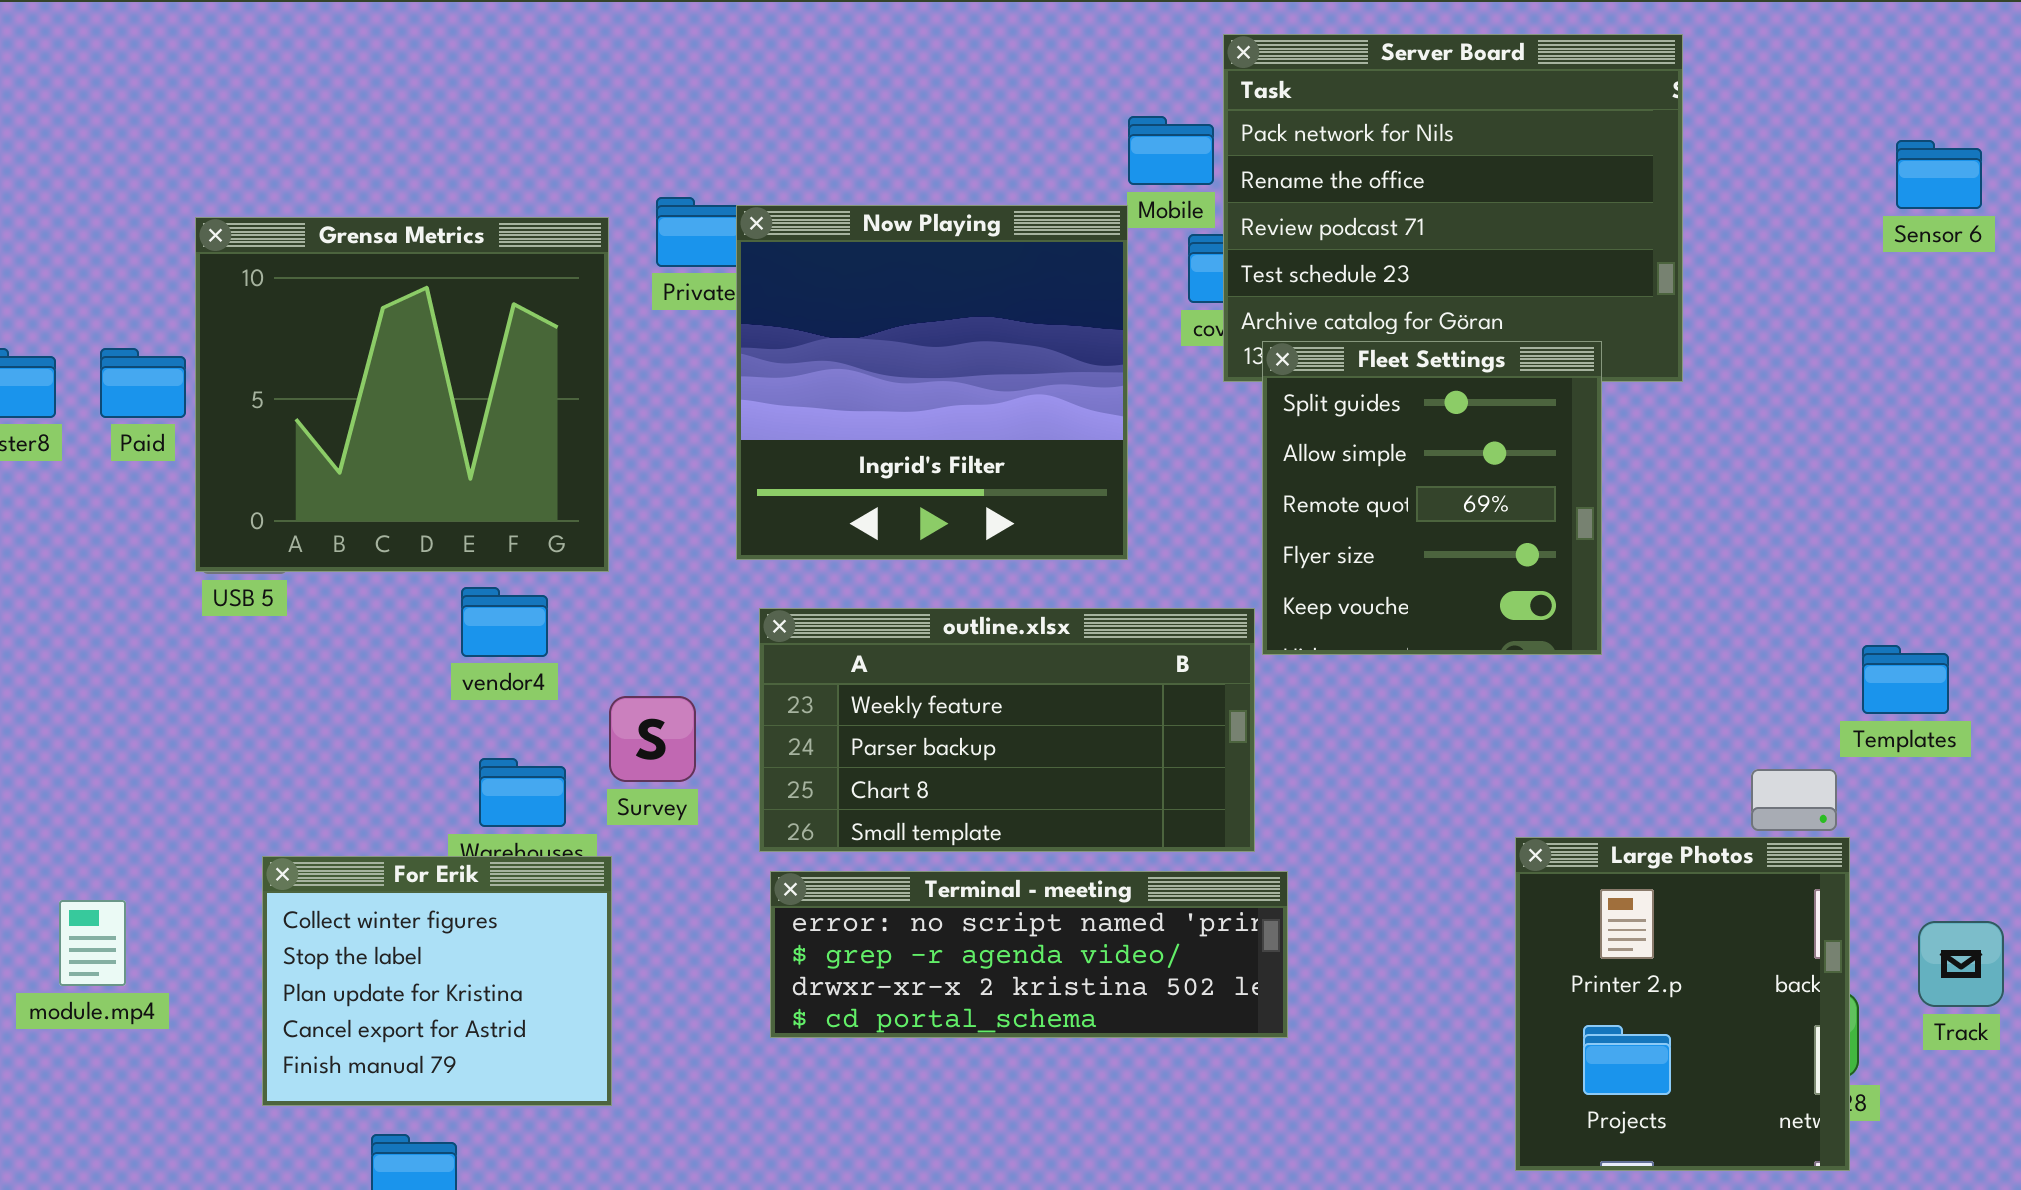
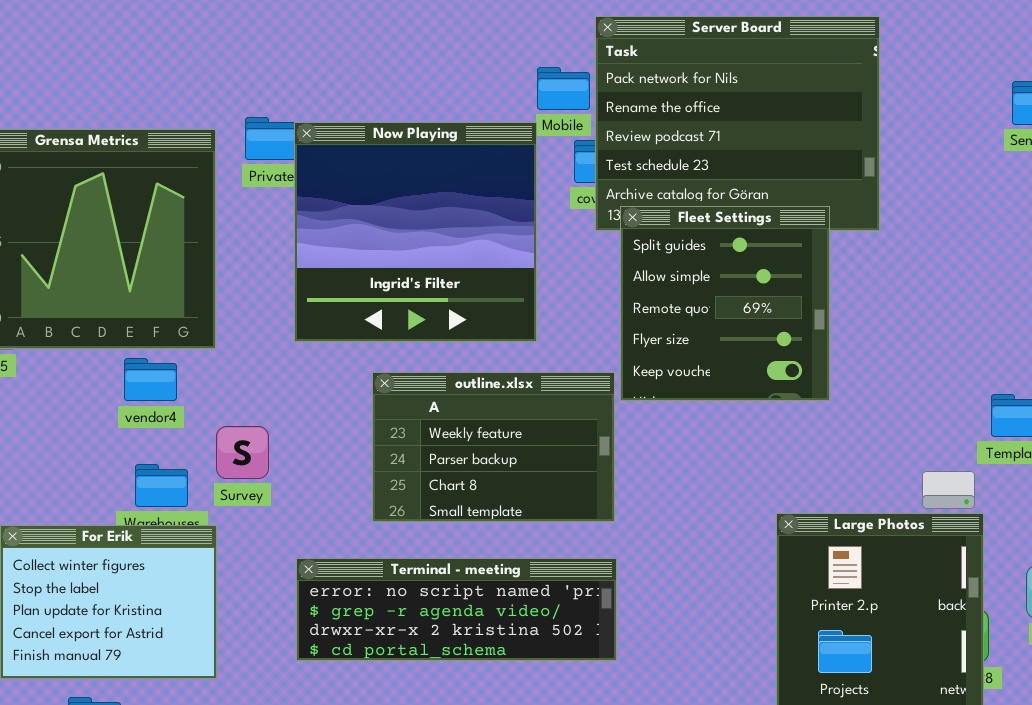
outline.xlsx: [759,608,1255,852] -> [372,372,615,522], resized
Terminal - meeting: [770,871,1288,1038] -> [296,558,617,661], moved

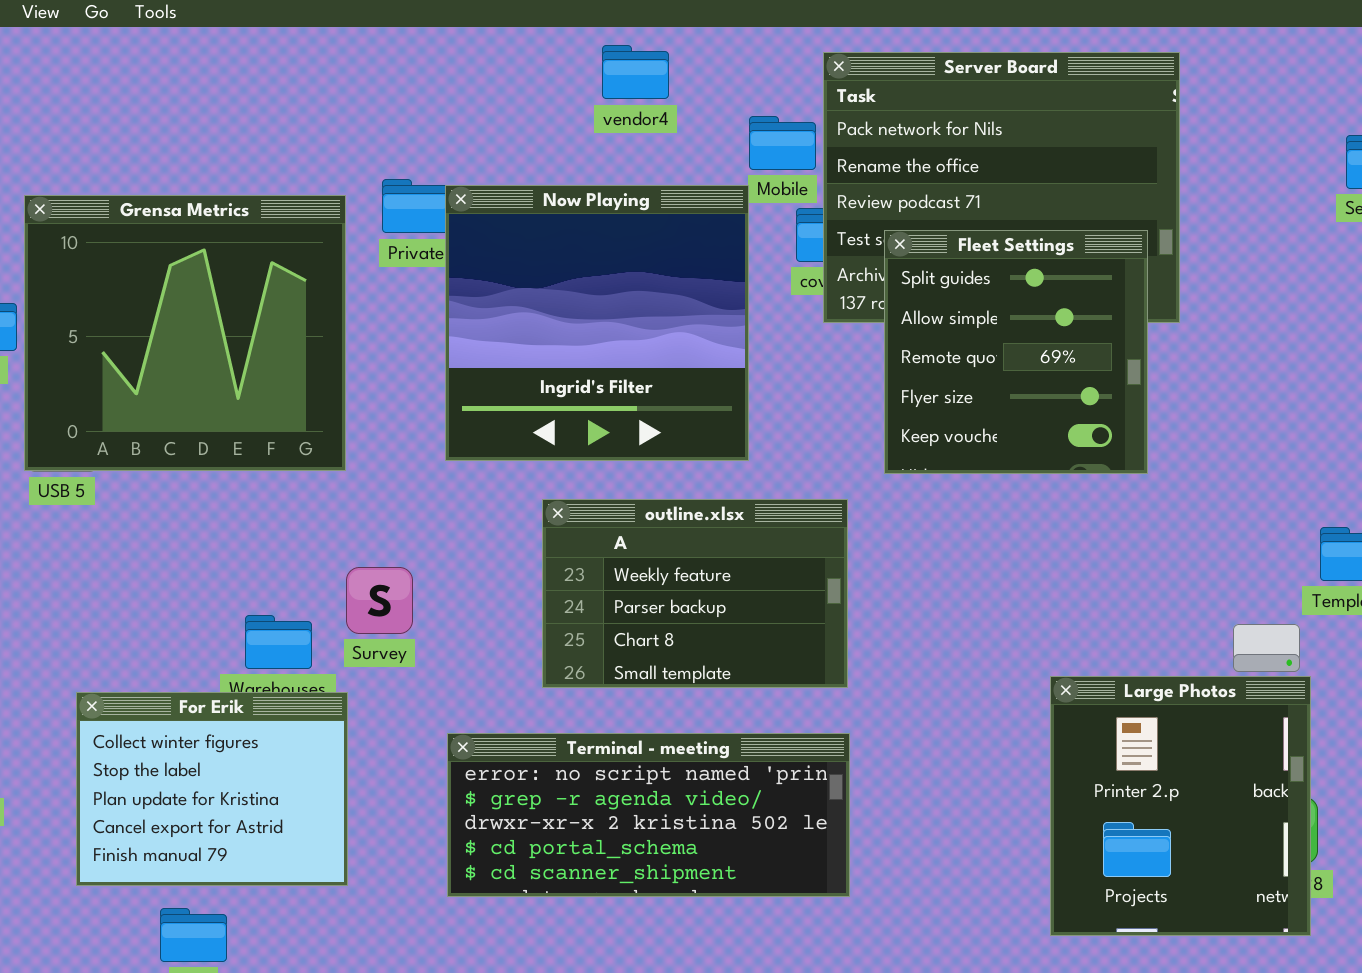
Fleet Settings: [620,206,830,401] -> [884,230,1148,474], moved
vendor4: [124,358,177,401] -> [602,45,669,99], moved
Terminal - meeting: [296,558,617,661] -> [447,733,850,897], resized

